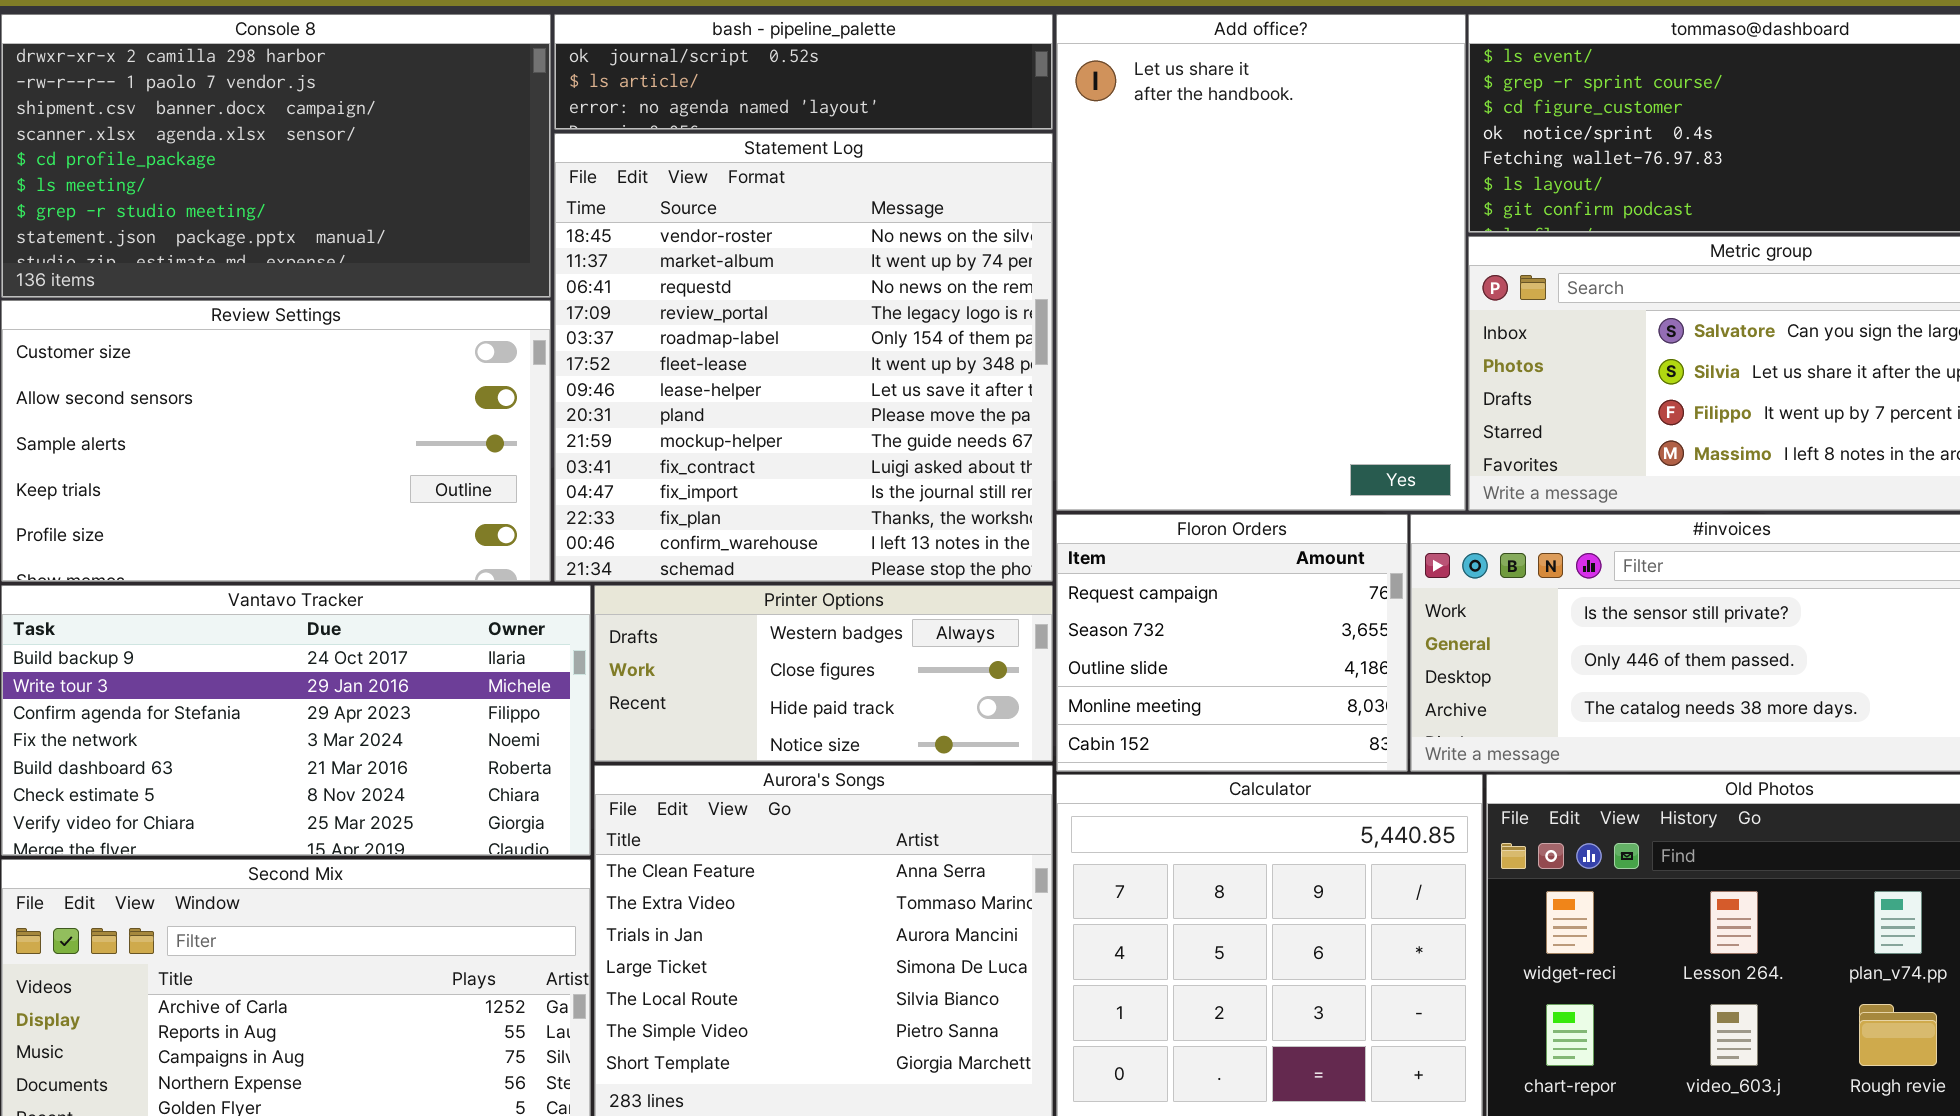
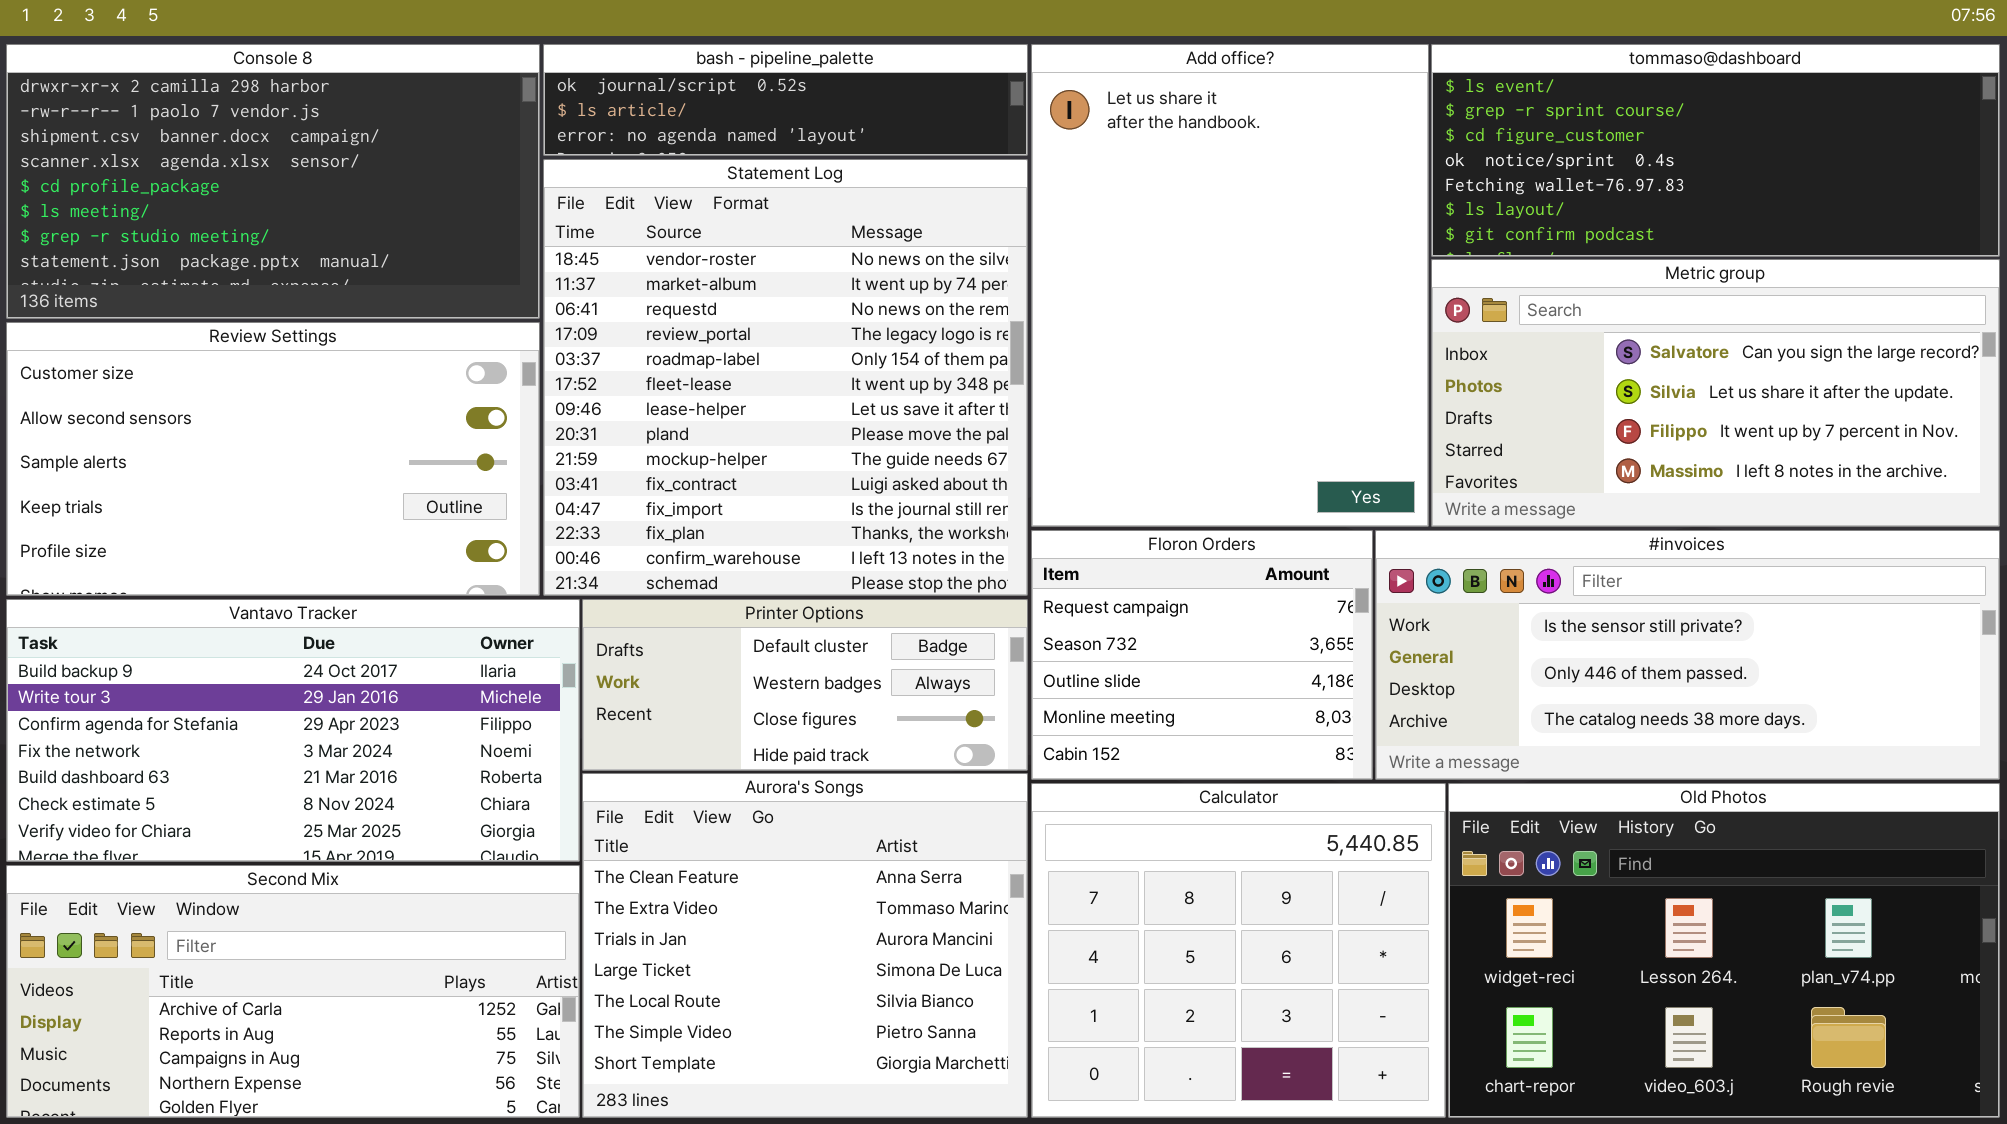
Printer Options: [594,585,1053,762] -> [582,599,1028,771], scrolled up 1 row

